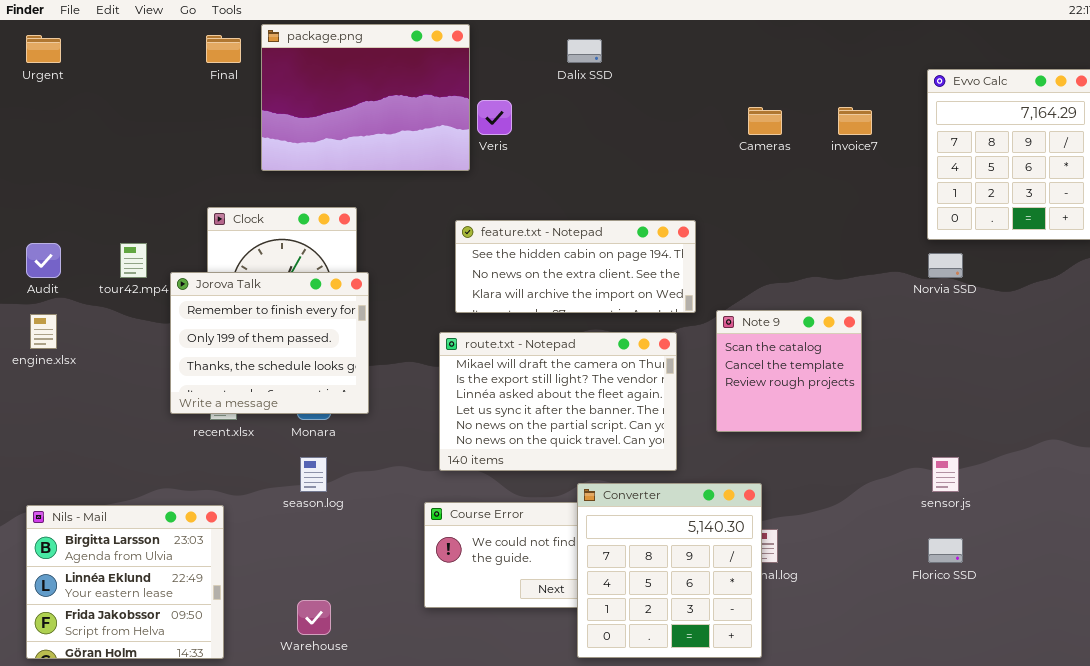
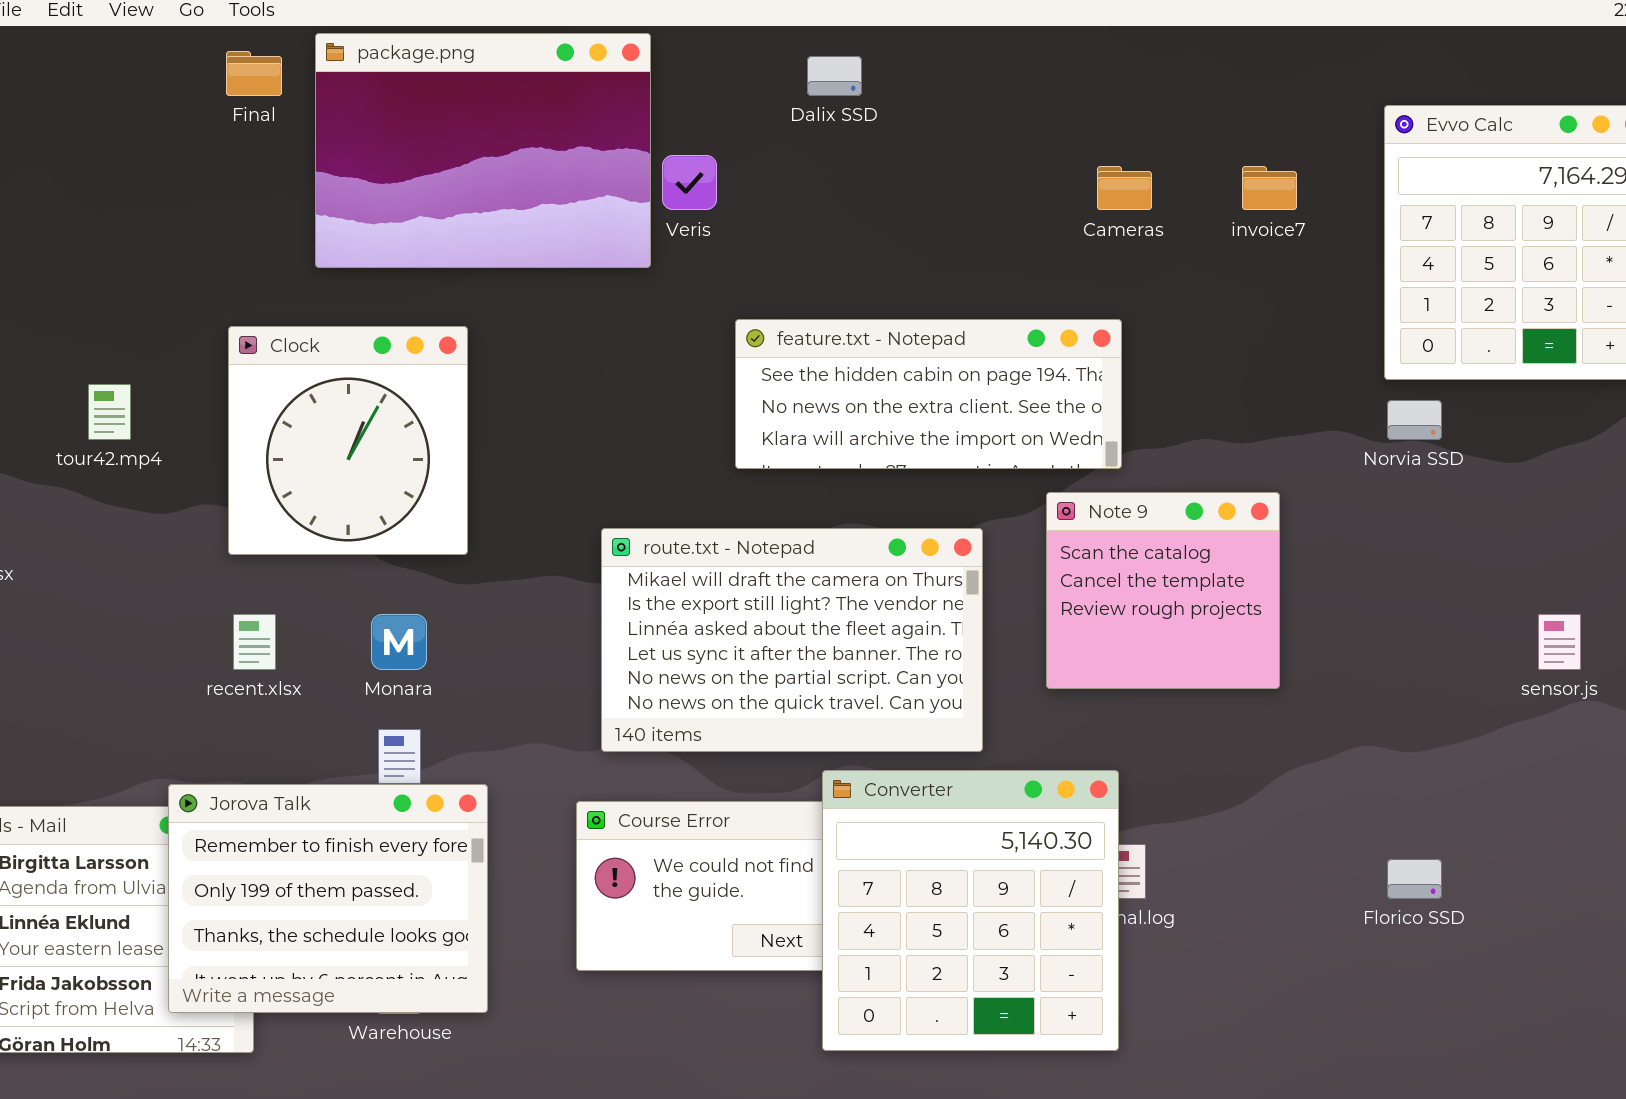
feature.txt - Notepad: [455,220,696,313] -> [735,319,1122,469], moved
Jorova Talk: [170,272,369,414] -> [168,784,488,1013], moved
sensor.js: [932,457,959,492] -> [1538,614,1581,670], moved

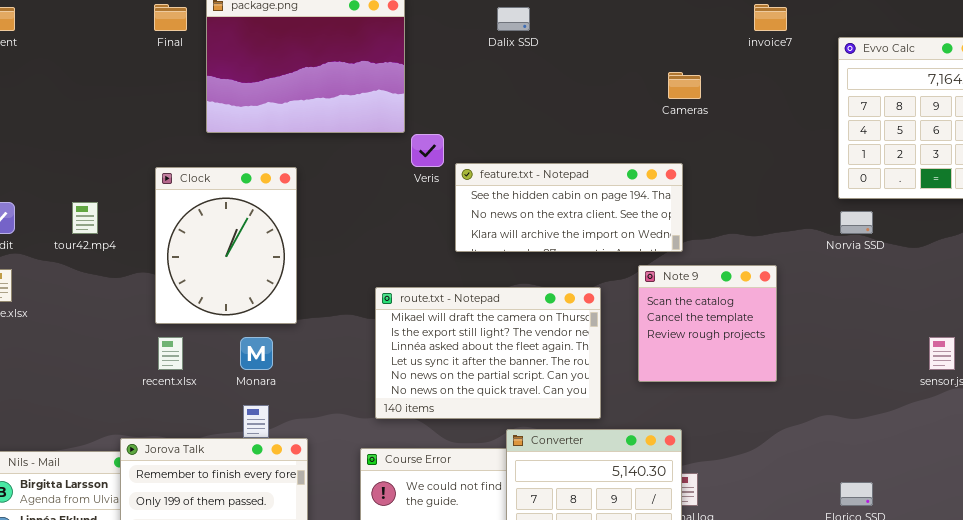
Veris: [662,155,717,210] -> [411,134,444,167], moved
invoice7: [1242,166,1297,210] -> [754,4,787,31], moved
Clock: [228,326,468,555] -> [155,167,297,324], resized

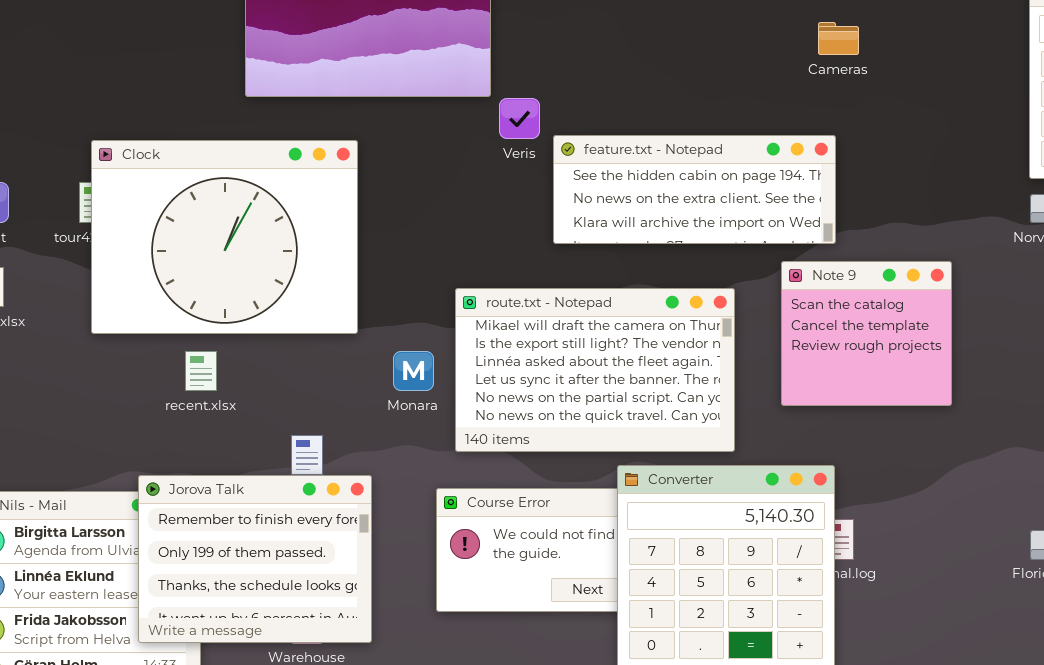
Clock: [155,167,297,324] -> [91,140,358,334], resized
Monara: [240,337,273,370] -> [393,351,434,391], moved

